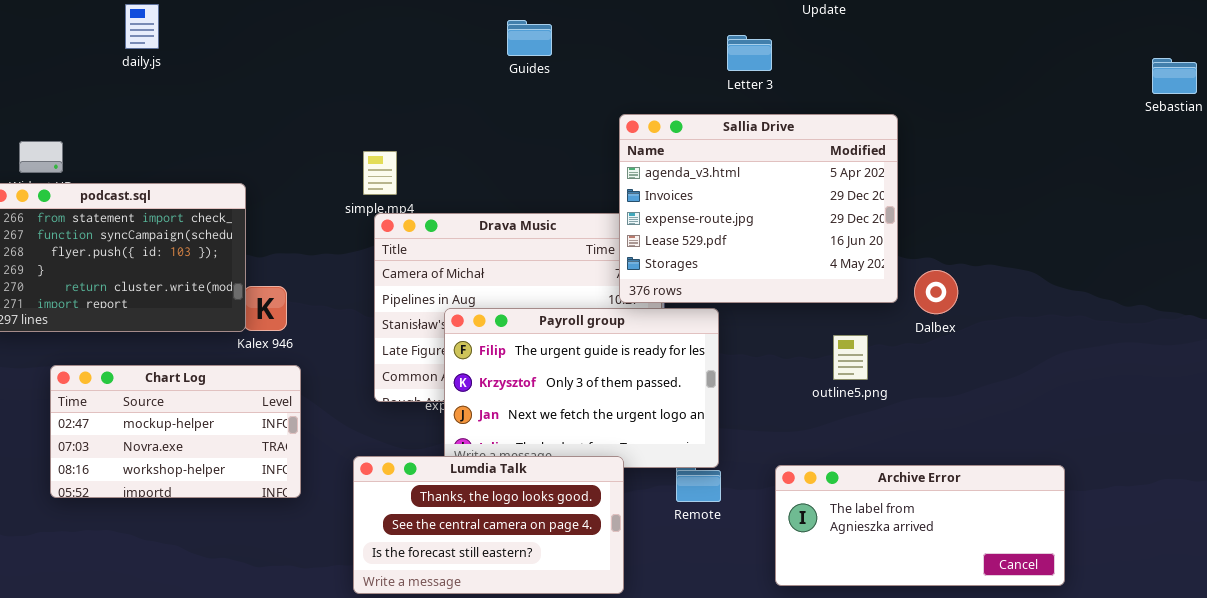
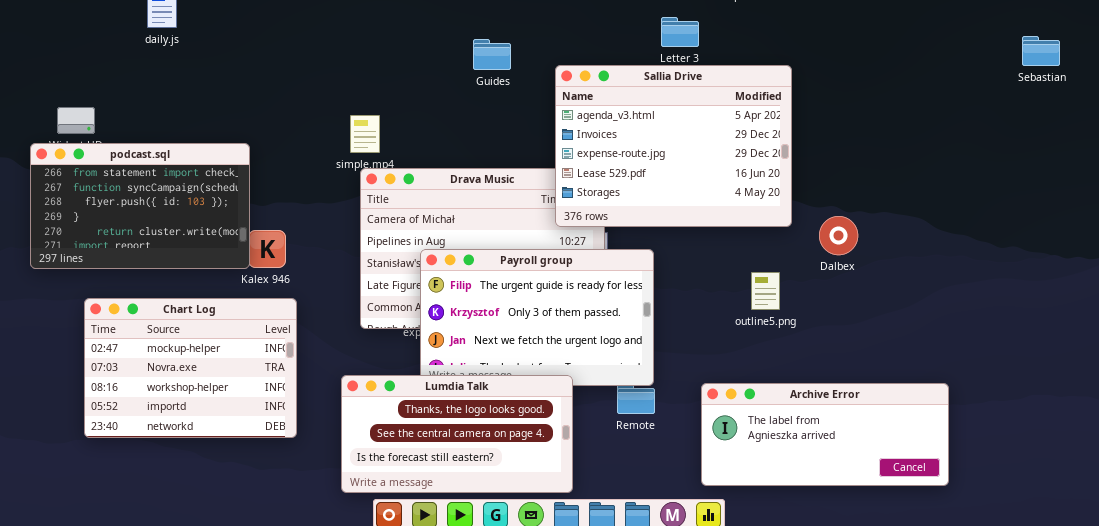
Guides: [507,20,552,56] -> [473,39,511,70], moved
Sallia Drive: [619,114,898,303] -> [555,65,792,227], moved
Chart Log: [50,365,301,498] -> [84,298,297,438], resized

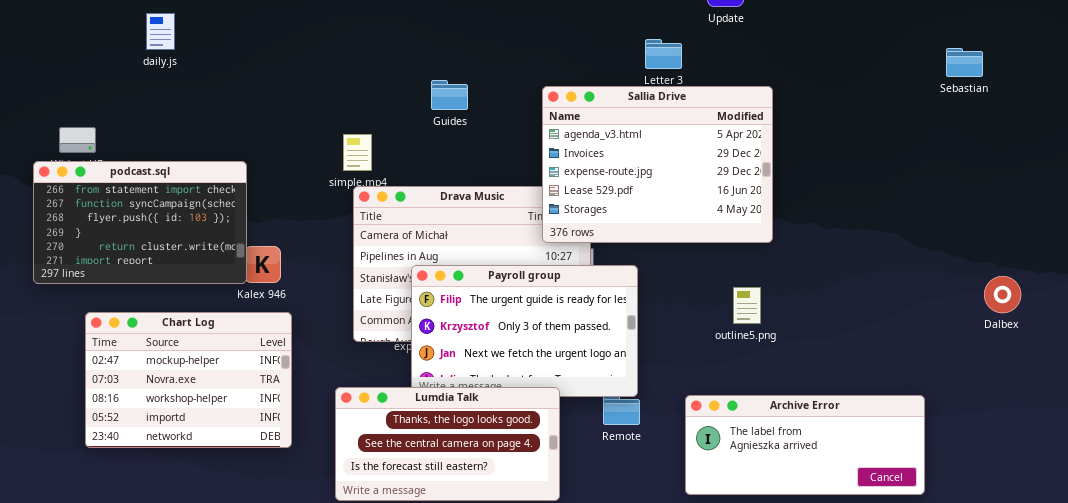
Sebastian: [1022,36,1060,66] -> [946,48,983,77], moved
Guides: [473,39,511,70] -> [431,80,468,110], moved
Dalbex: [819,216,858,255] -> [984,276,1021,313], moved

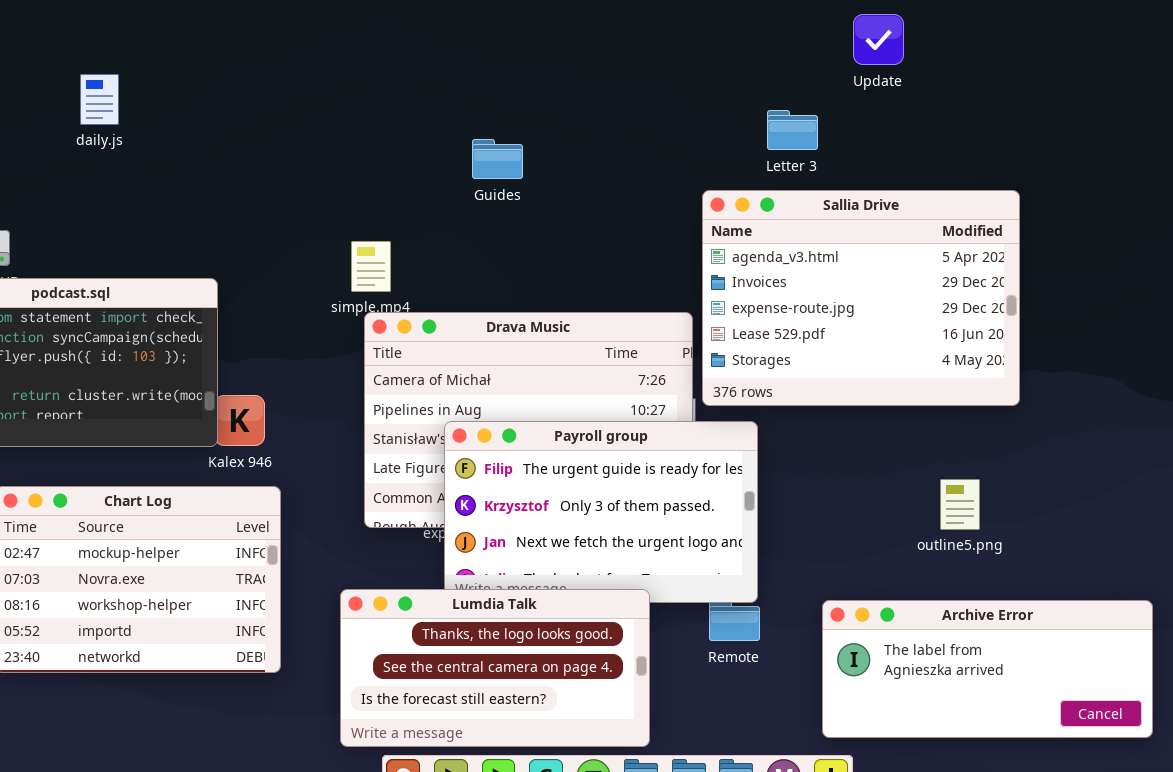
Guides: [431,80,468,110] -> [472,139,523,179], moved
Sallia Drive: [542,86,773,243] -> [702,190,1020,406], moved
outline5.png: [733,287,761,324] -> [940,479,980,530], moved

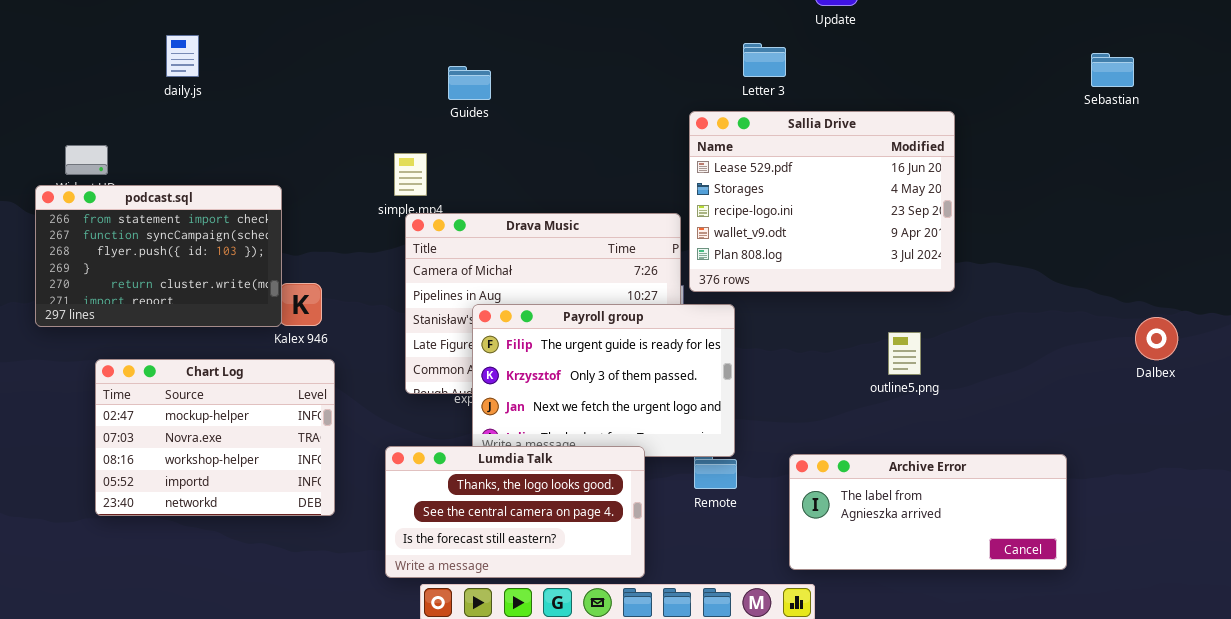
daily.js: [80,74,119,125] -> [166,35,199,77], moved
Guides: [472,139,523,179] -> [448,66,491,100], moved
Sallia Drive: [702,190,1020,406] -> [689,111,955,292], scrolled down 3 rows
outline5.png: [940,479,980,530] -> [888,332,921,375], moved

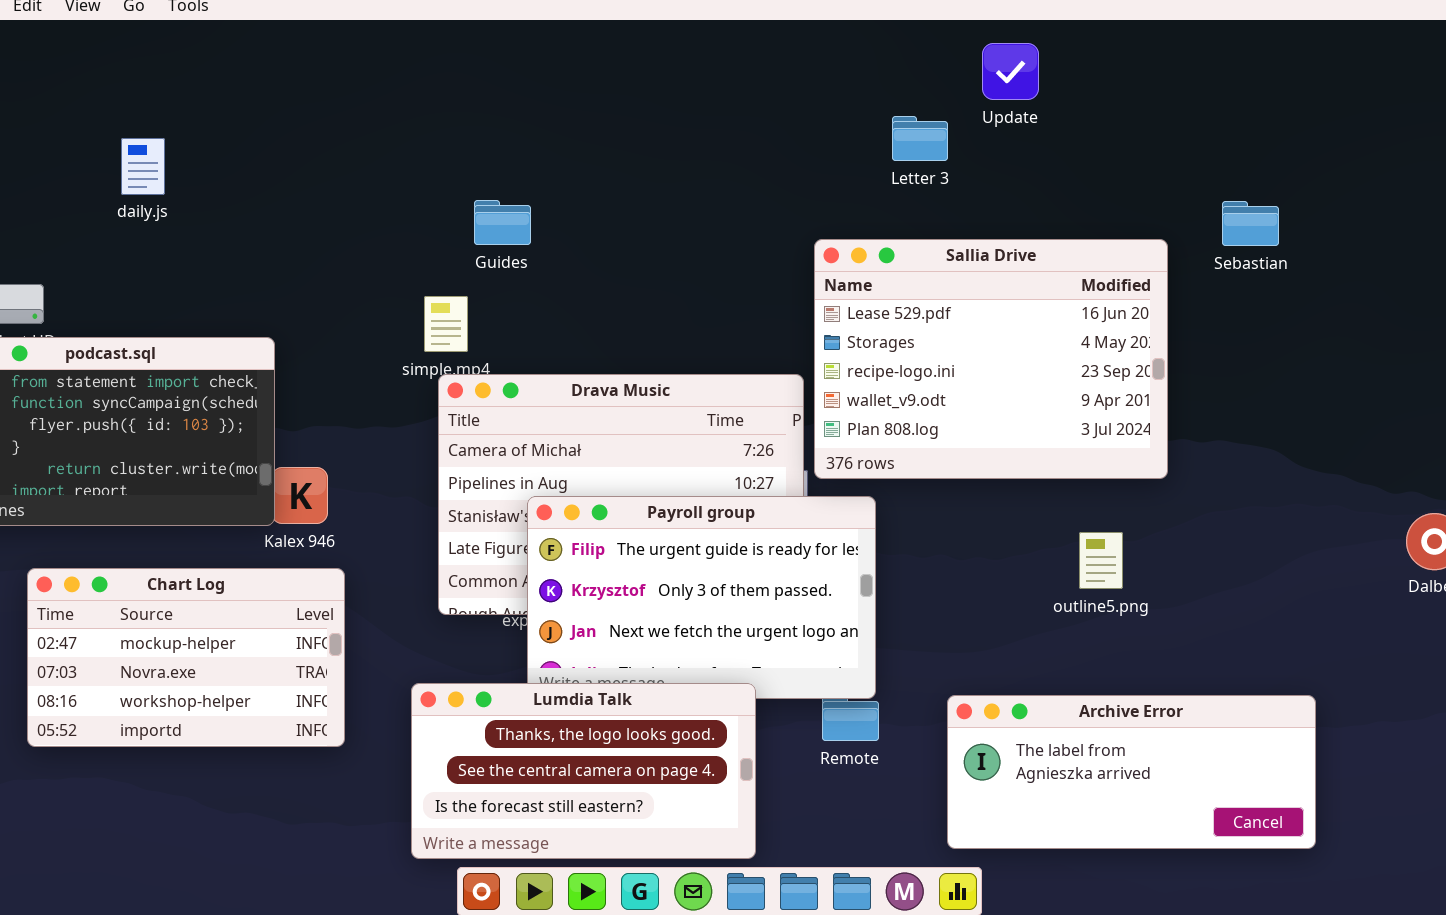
Letter 3: [743,43,786,77] -> [892,116,948,161], moved
Sebastian: [1091,53,1134,87] -> [1222,201,1279,246], moved
Guides: [448,66,491,100] -> [474,200,531,245], moved
Chart Log: [95,359,335,516] -> [27,568,345,747], resized

